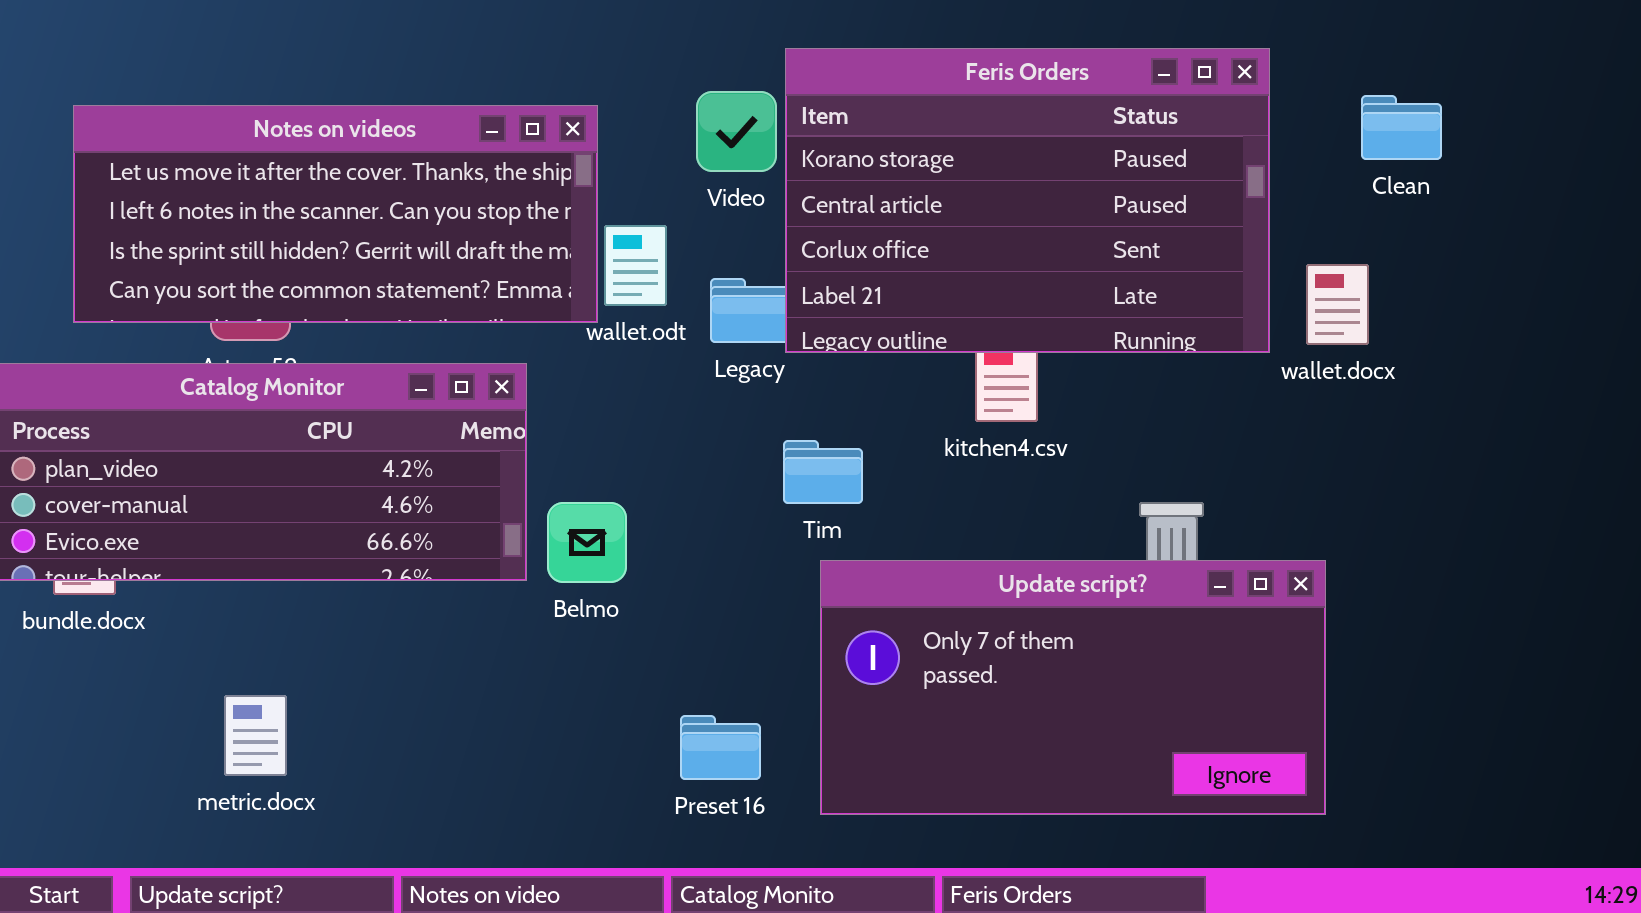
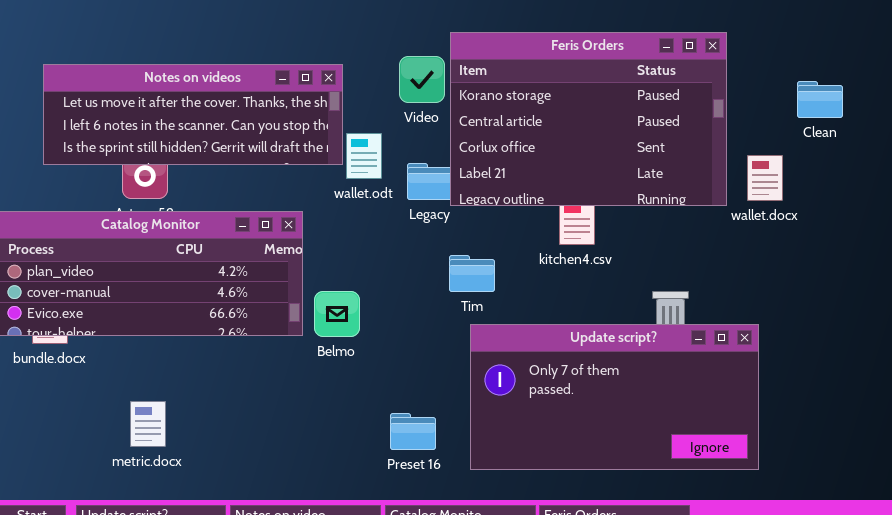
Clean: [1361,95,1442,160] -> [797,81,843,118], moved
Notes on videos: [73,105,598,323] -> [43,64,343,165], resized

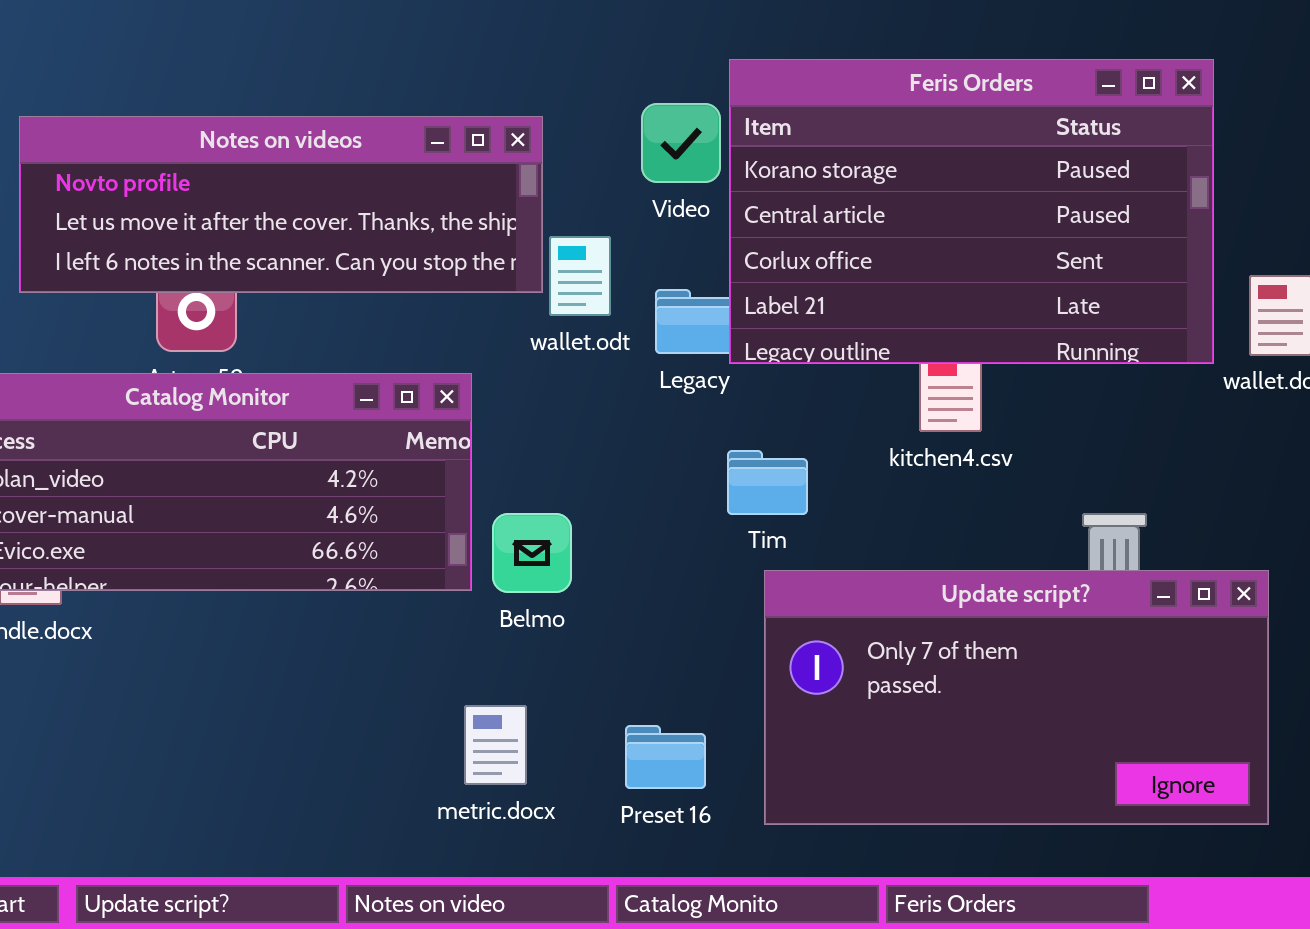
Notes on videos: [43,64,343,165] -> [19,116,543,293], scrolled up 1 row
metric.docx: [130,401,166,447] -> [464,705,527,785], moved

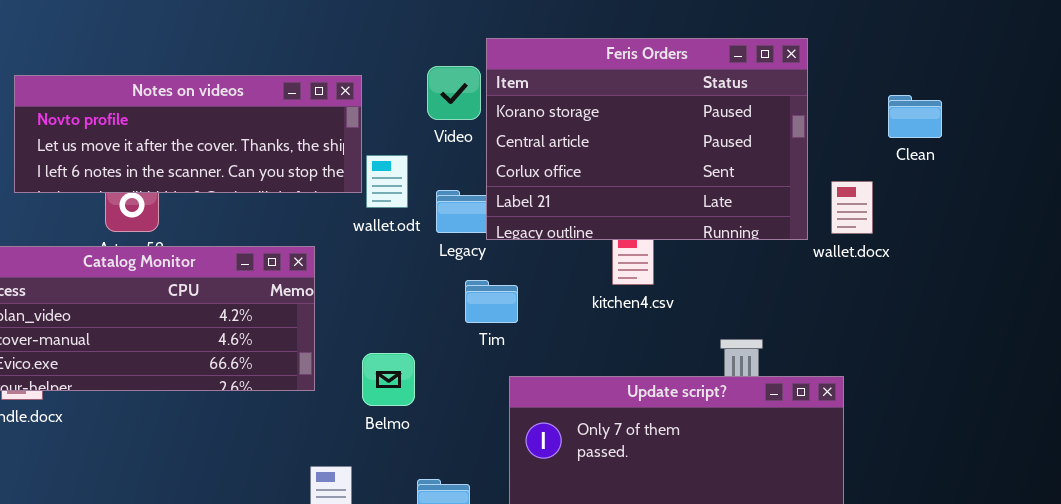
Tim: [727,450,808,515] -> [465,280,518,323], moved
Belmo: [492,513,572,593] -> [362,353,415,406], moved

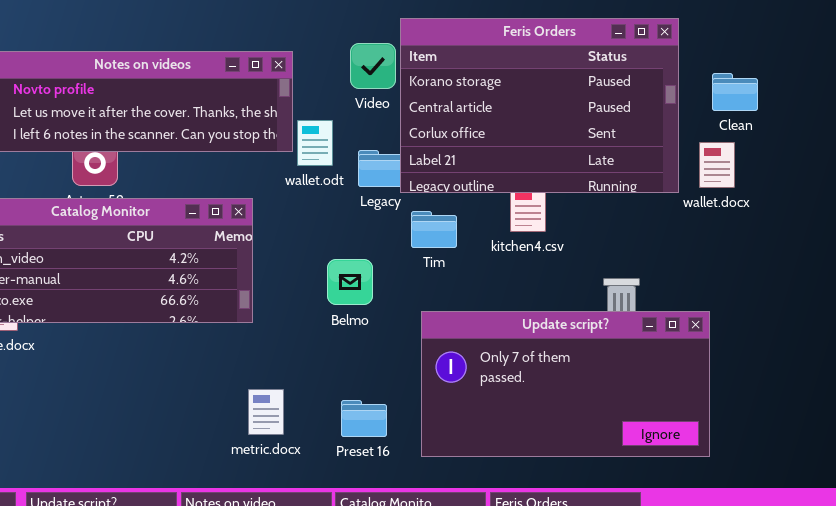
Clean: [888,95,942,138] -> [712,73,758,111], moved
Tim: [465,280,518,323] -> [411,211,457,248], moved
Belmo: [362,353,415,406] -> [327,259,373,305], moved

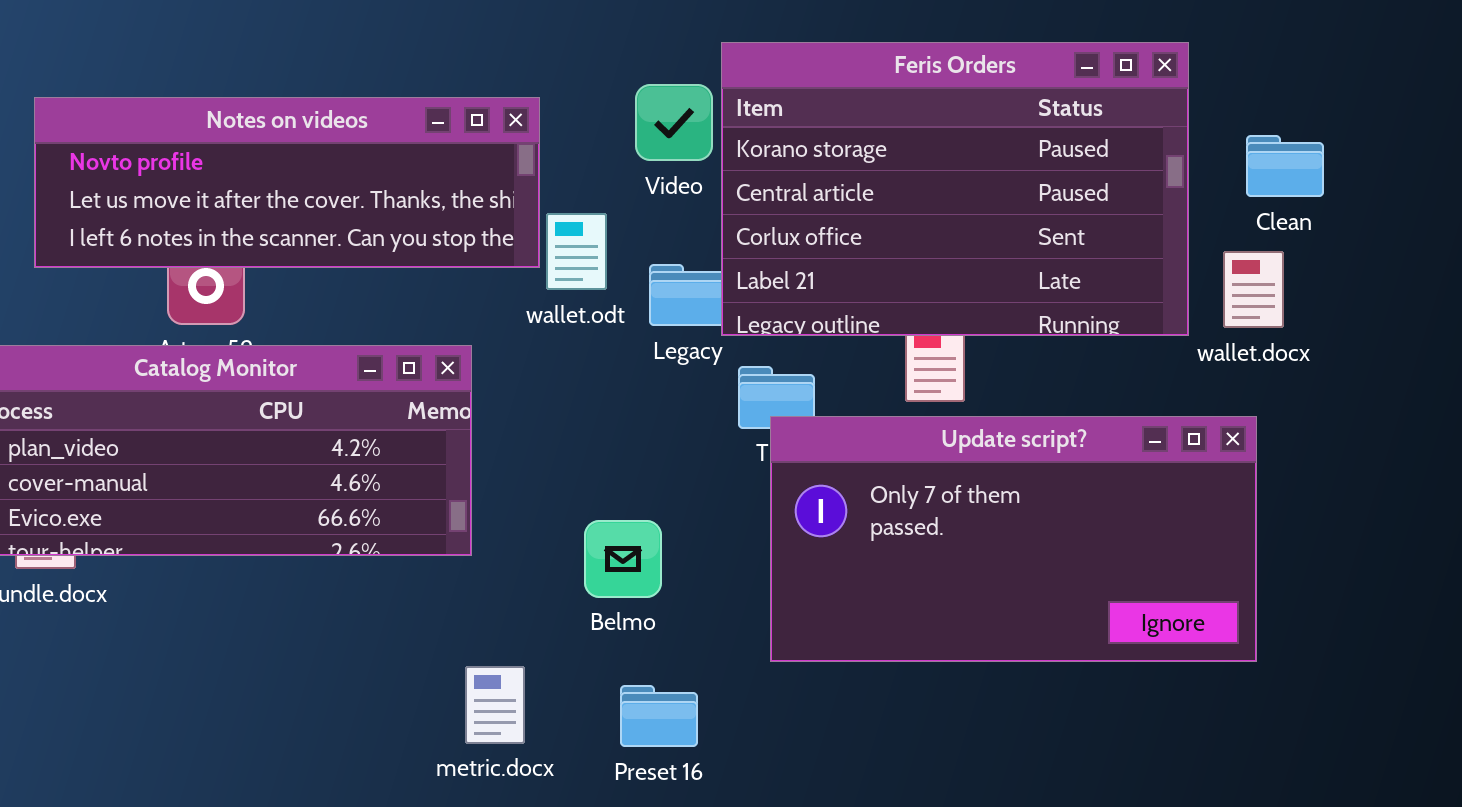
Belmo: [327,259,373,305] -> [584,520,662,598], moved
Update script?: [421,311,710,457] -> [770,416,1257,662], moved

